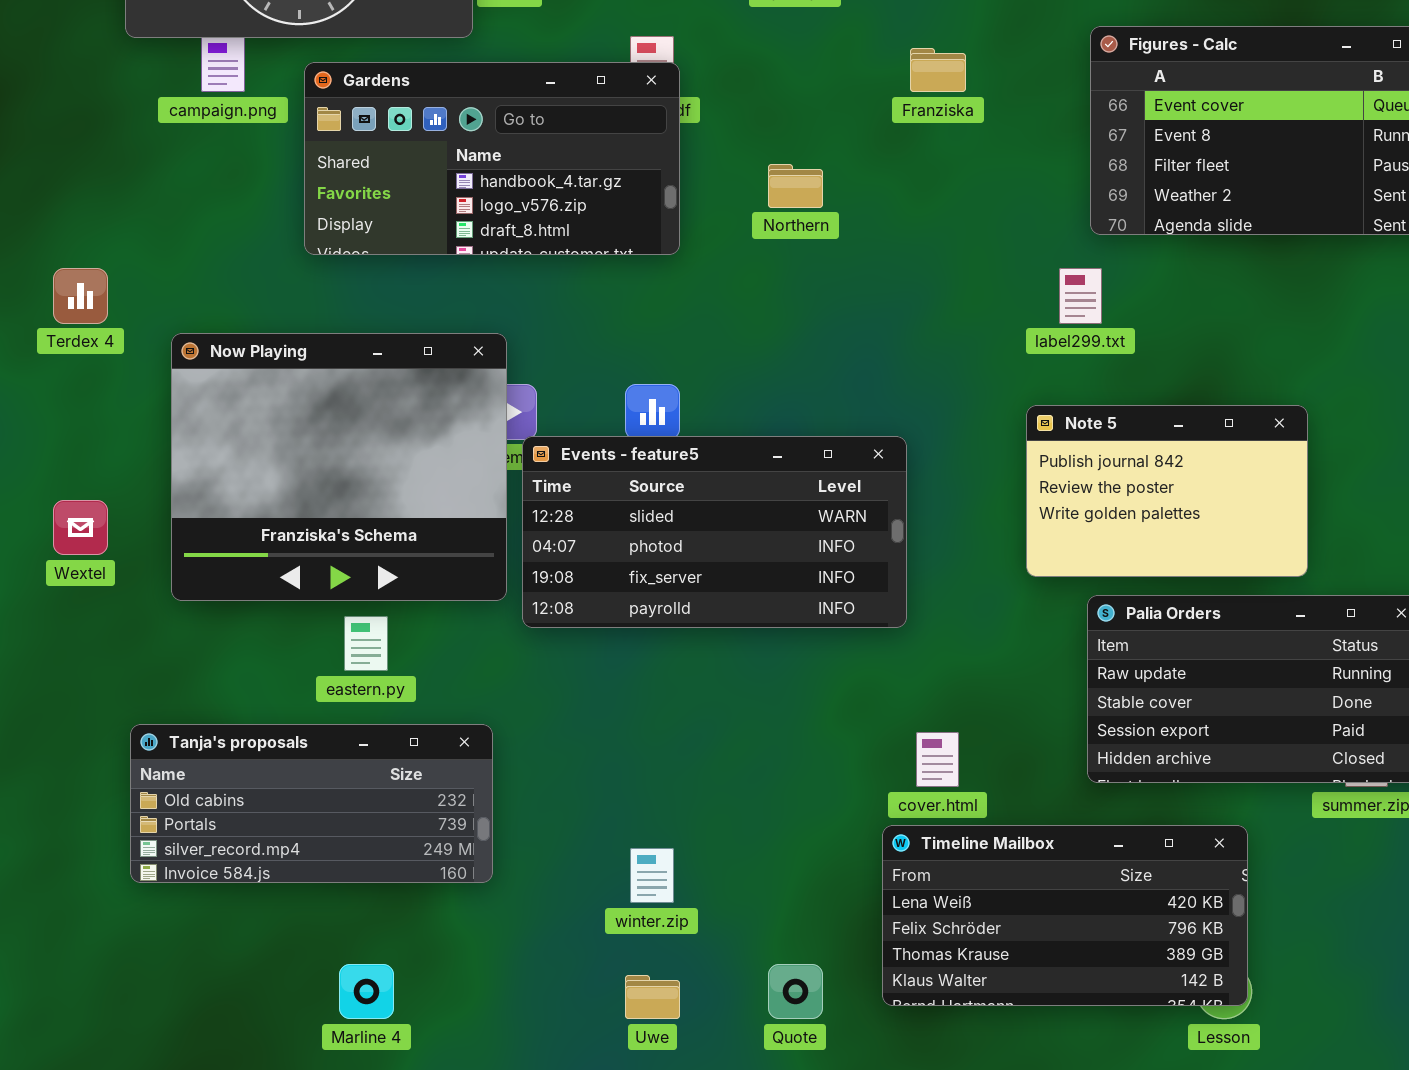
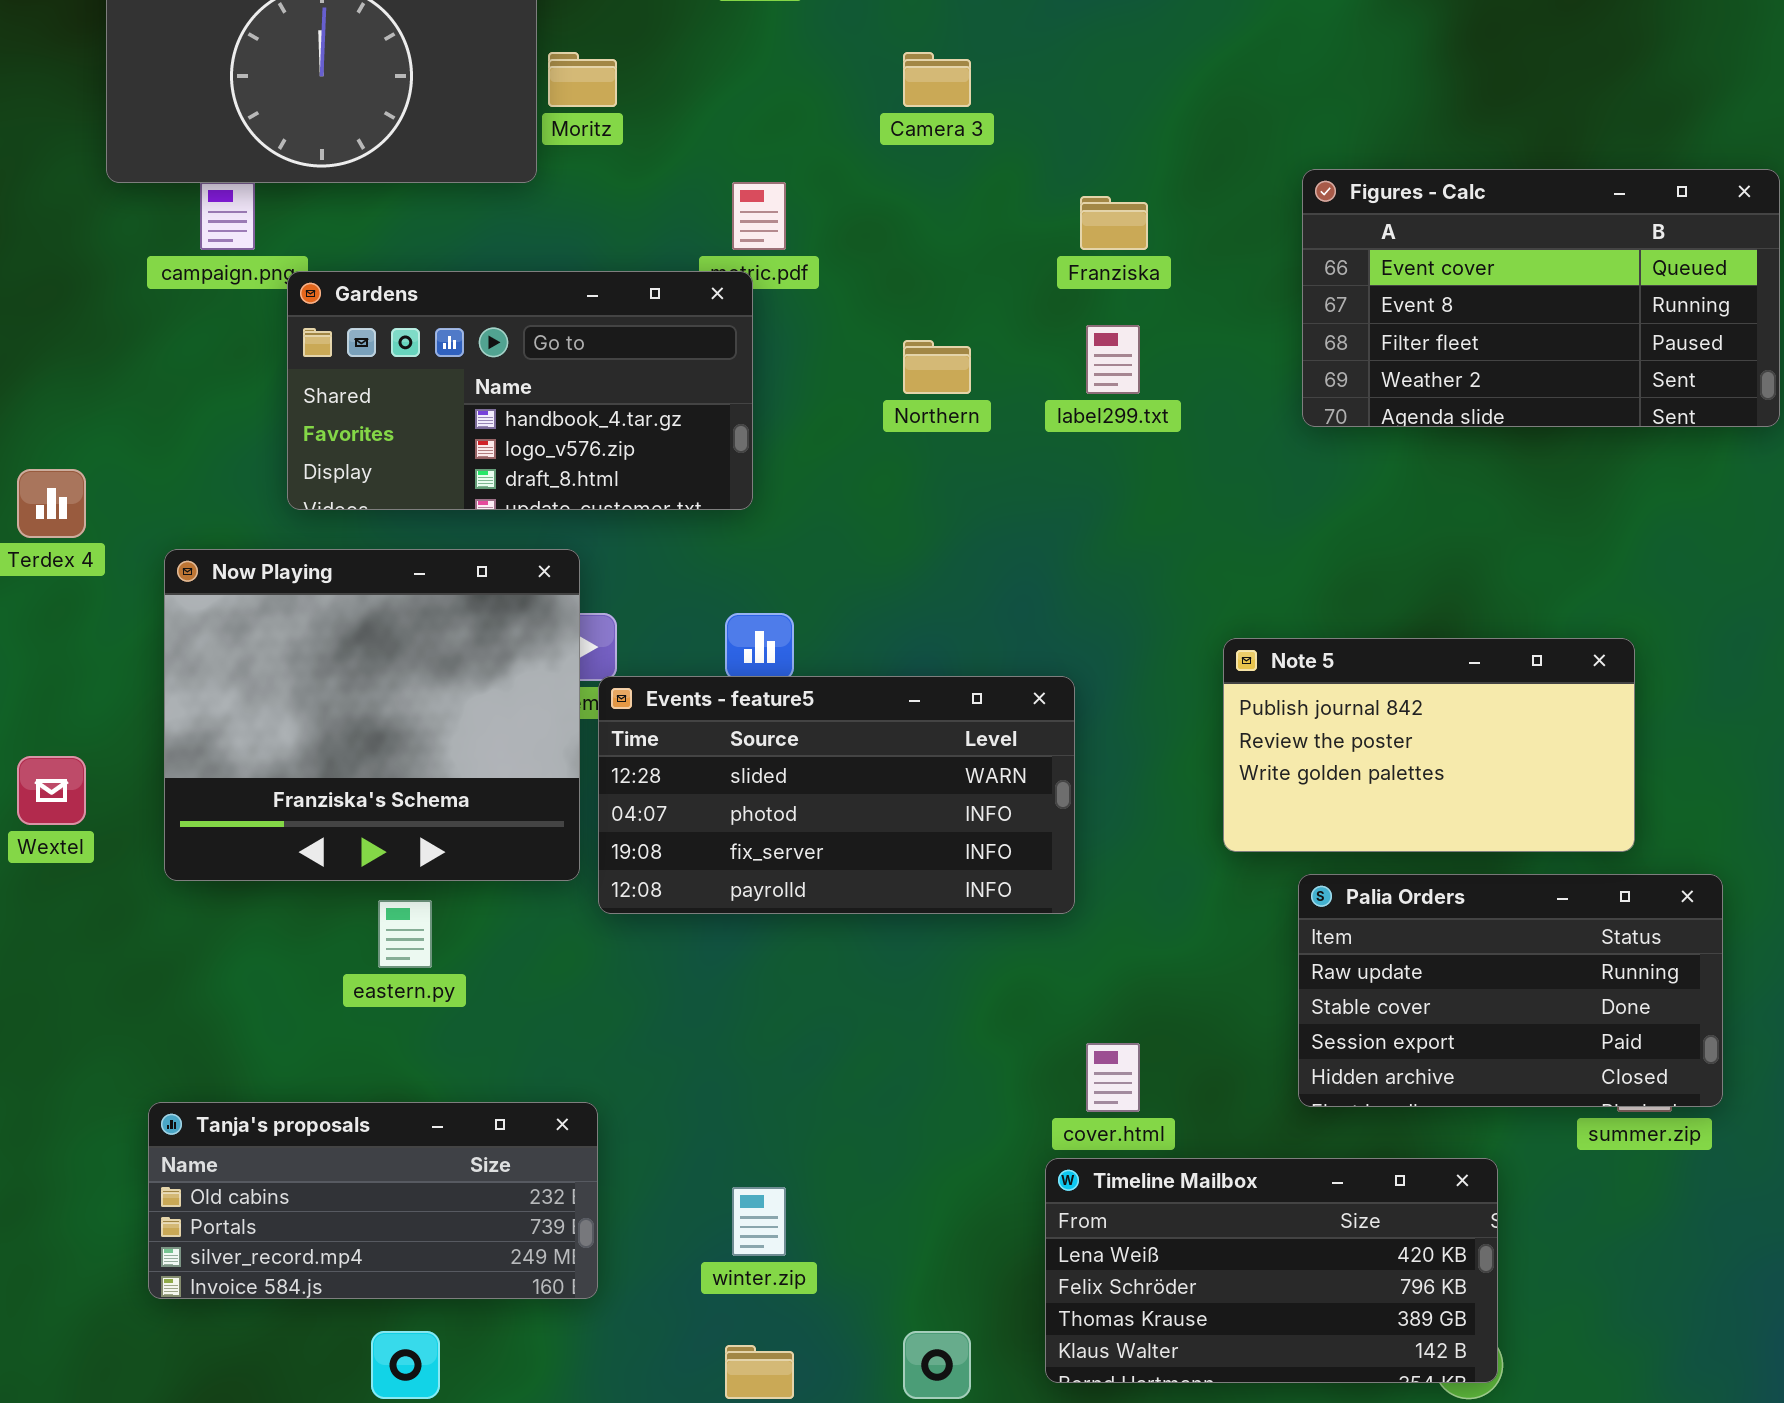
Gardens: [304,62,680,255] -> [287,271,753,510], moved
label299.txt: [1059,268,1102,324] -> [1086,325,1140,394], moved
Note 5: [1026,405,1308,577] -> [1223,638,1635,852], resized
Tanja's proposals: [130,724,493,883] -> [148,1102,598,1299], moved

